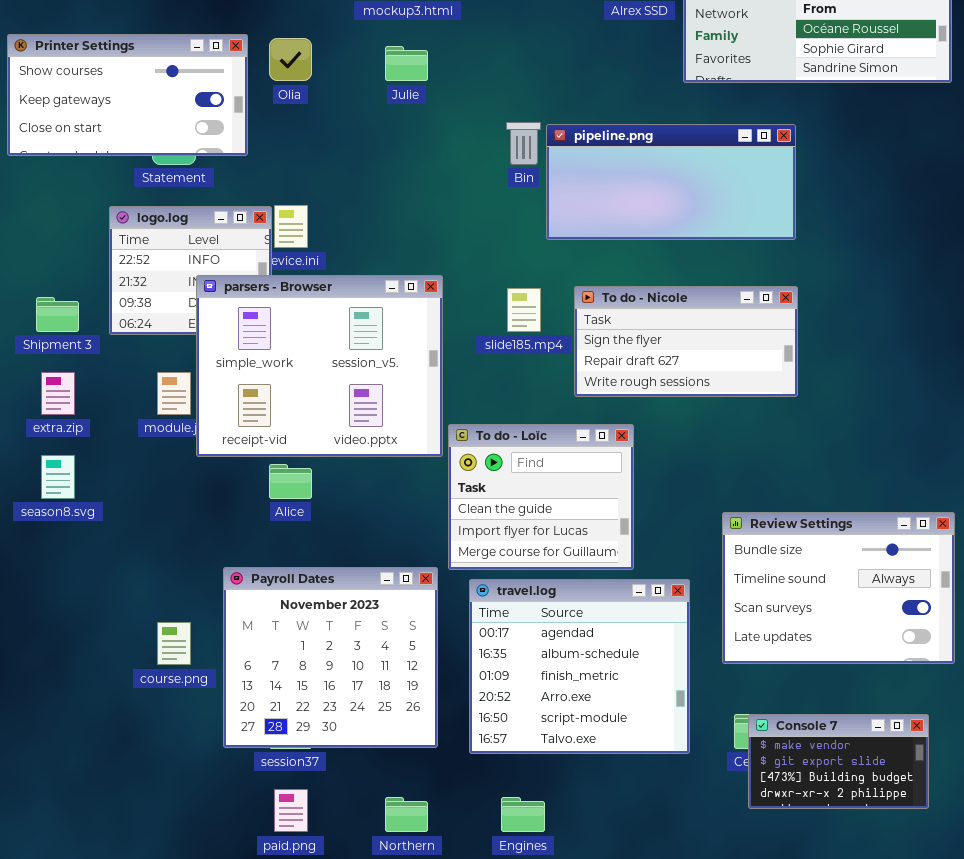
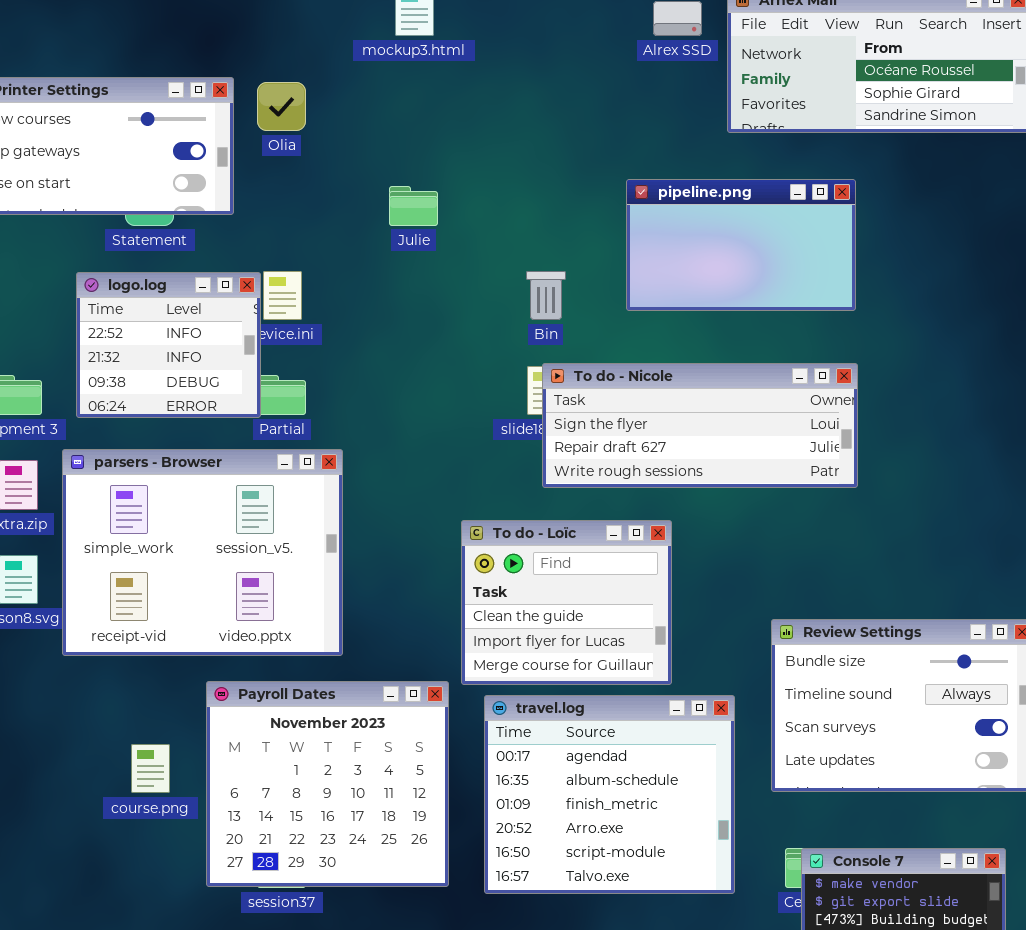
Julie: [385,46,428,81] -> [389,186,438,226], moved
Bin: [506,122,541,165] -> [526,271,566,320], moved
pipeline.png: [546,124,796,240] -> [626,179,856,311], resized
parsers - Browser: [196,275,443,457] -> [62,449,343,656], moved
To do - Nicole: [574,286,798,397] -> [542,363,858,488], resized

